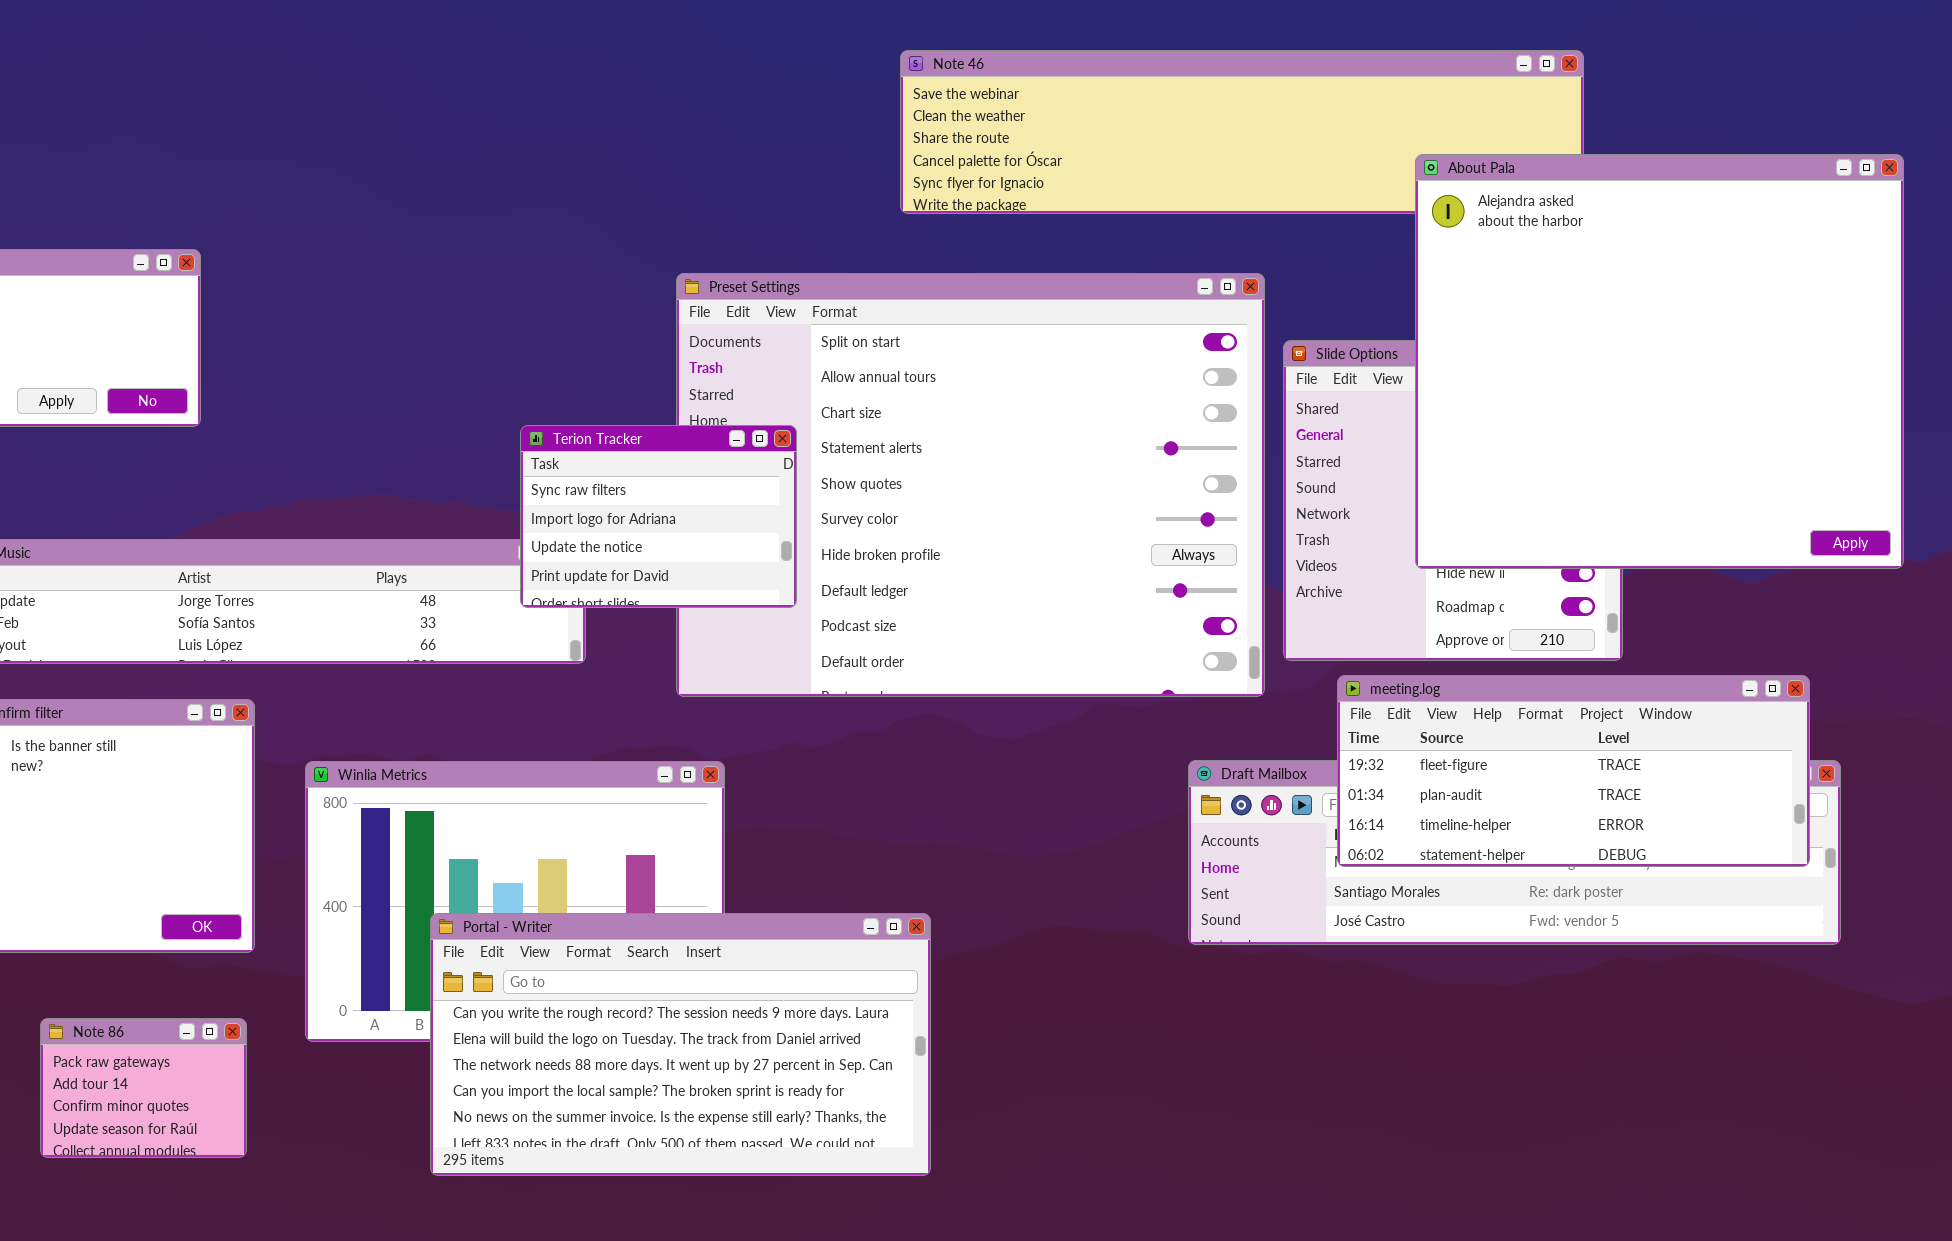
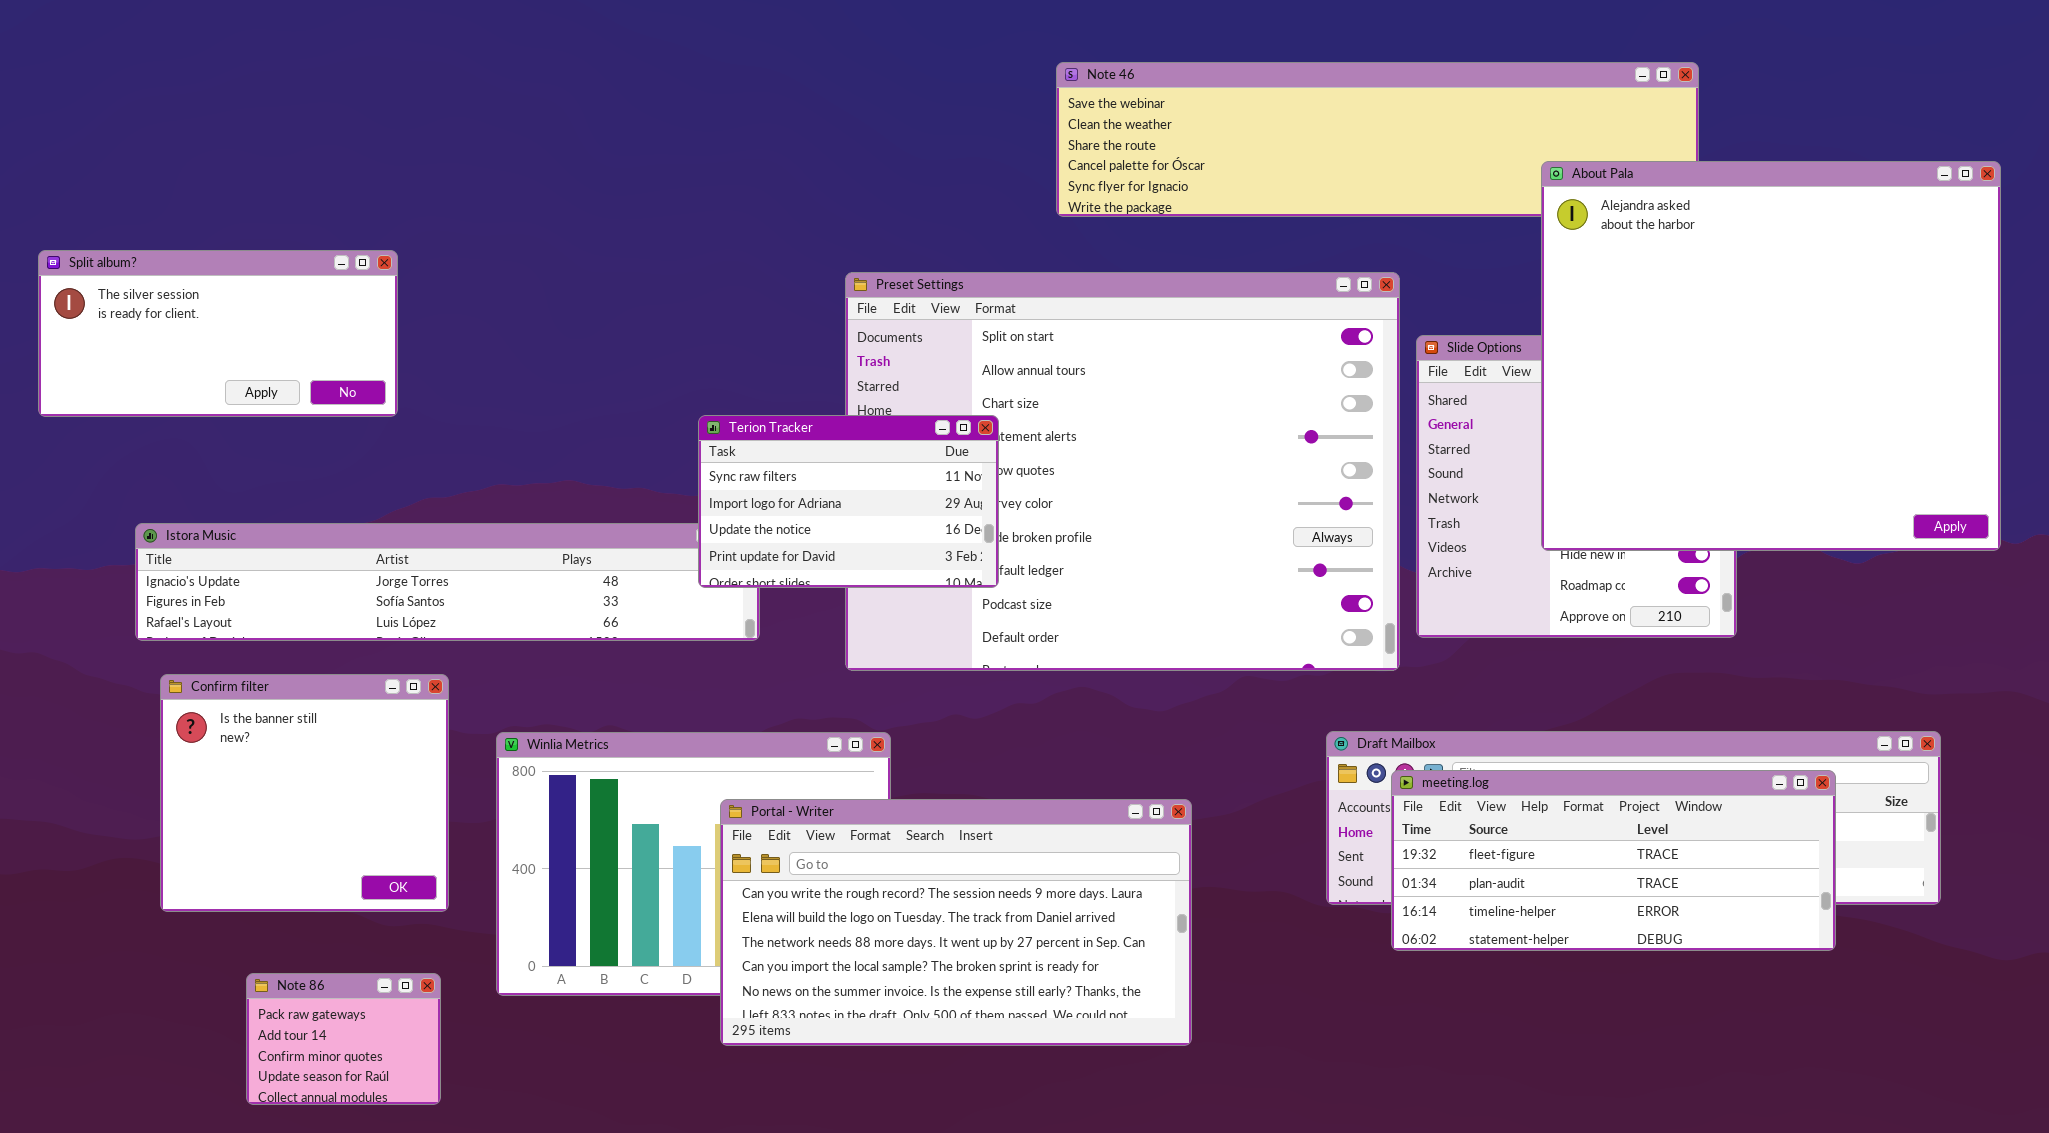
Terion Tracker: [520,425,797,608] -> [698,415,999,588], resized
meeting.log: [1337,675,1810,867] -> [1391,770,1836,951], moved
Portal - Writer: [430,913,931,1176] -> [720,799,1192,1046], moved

